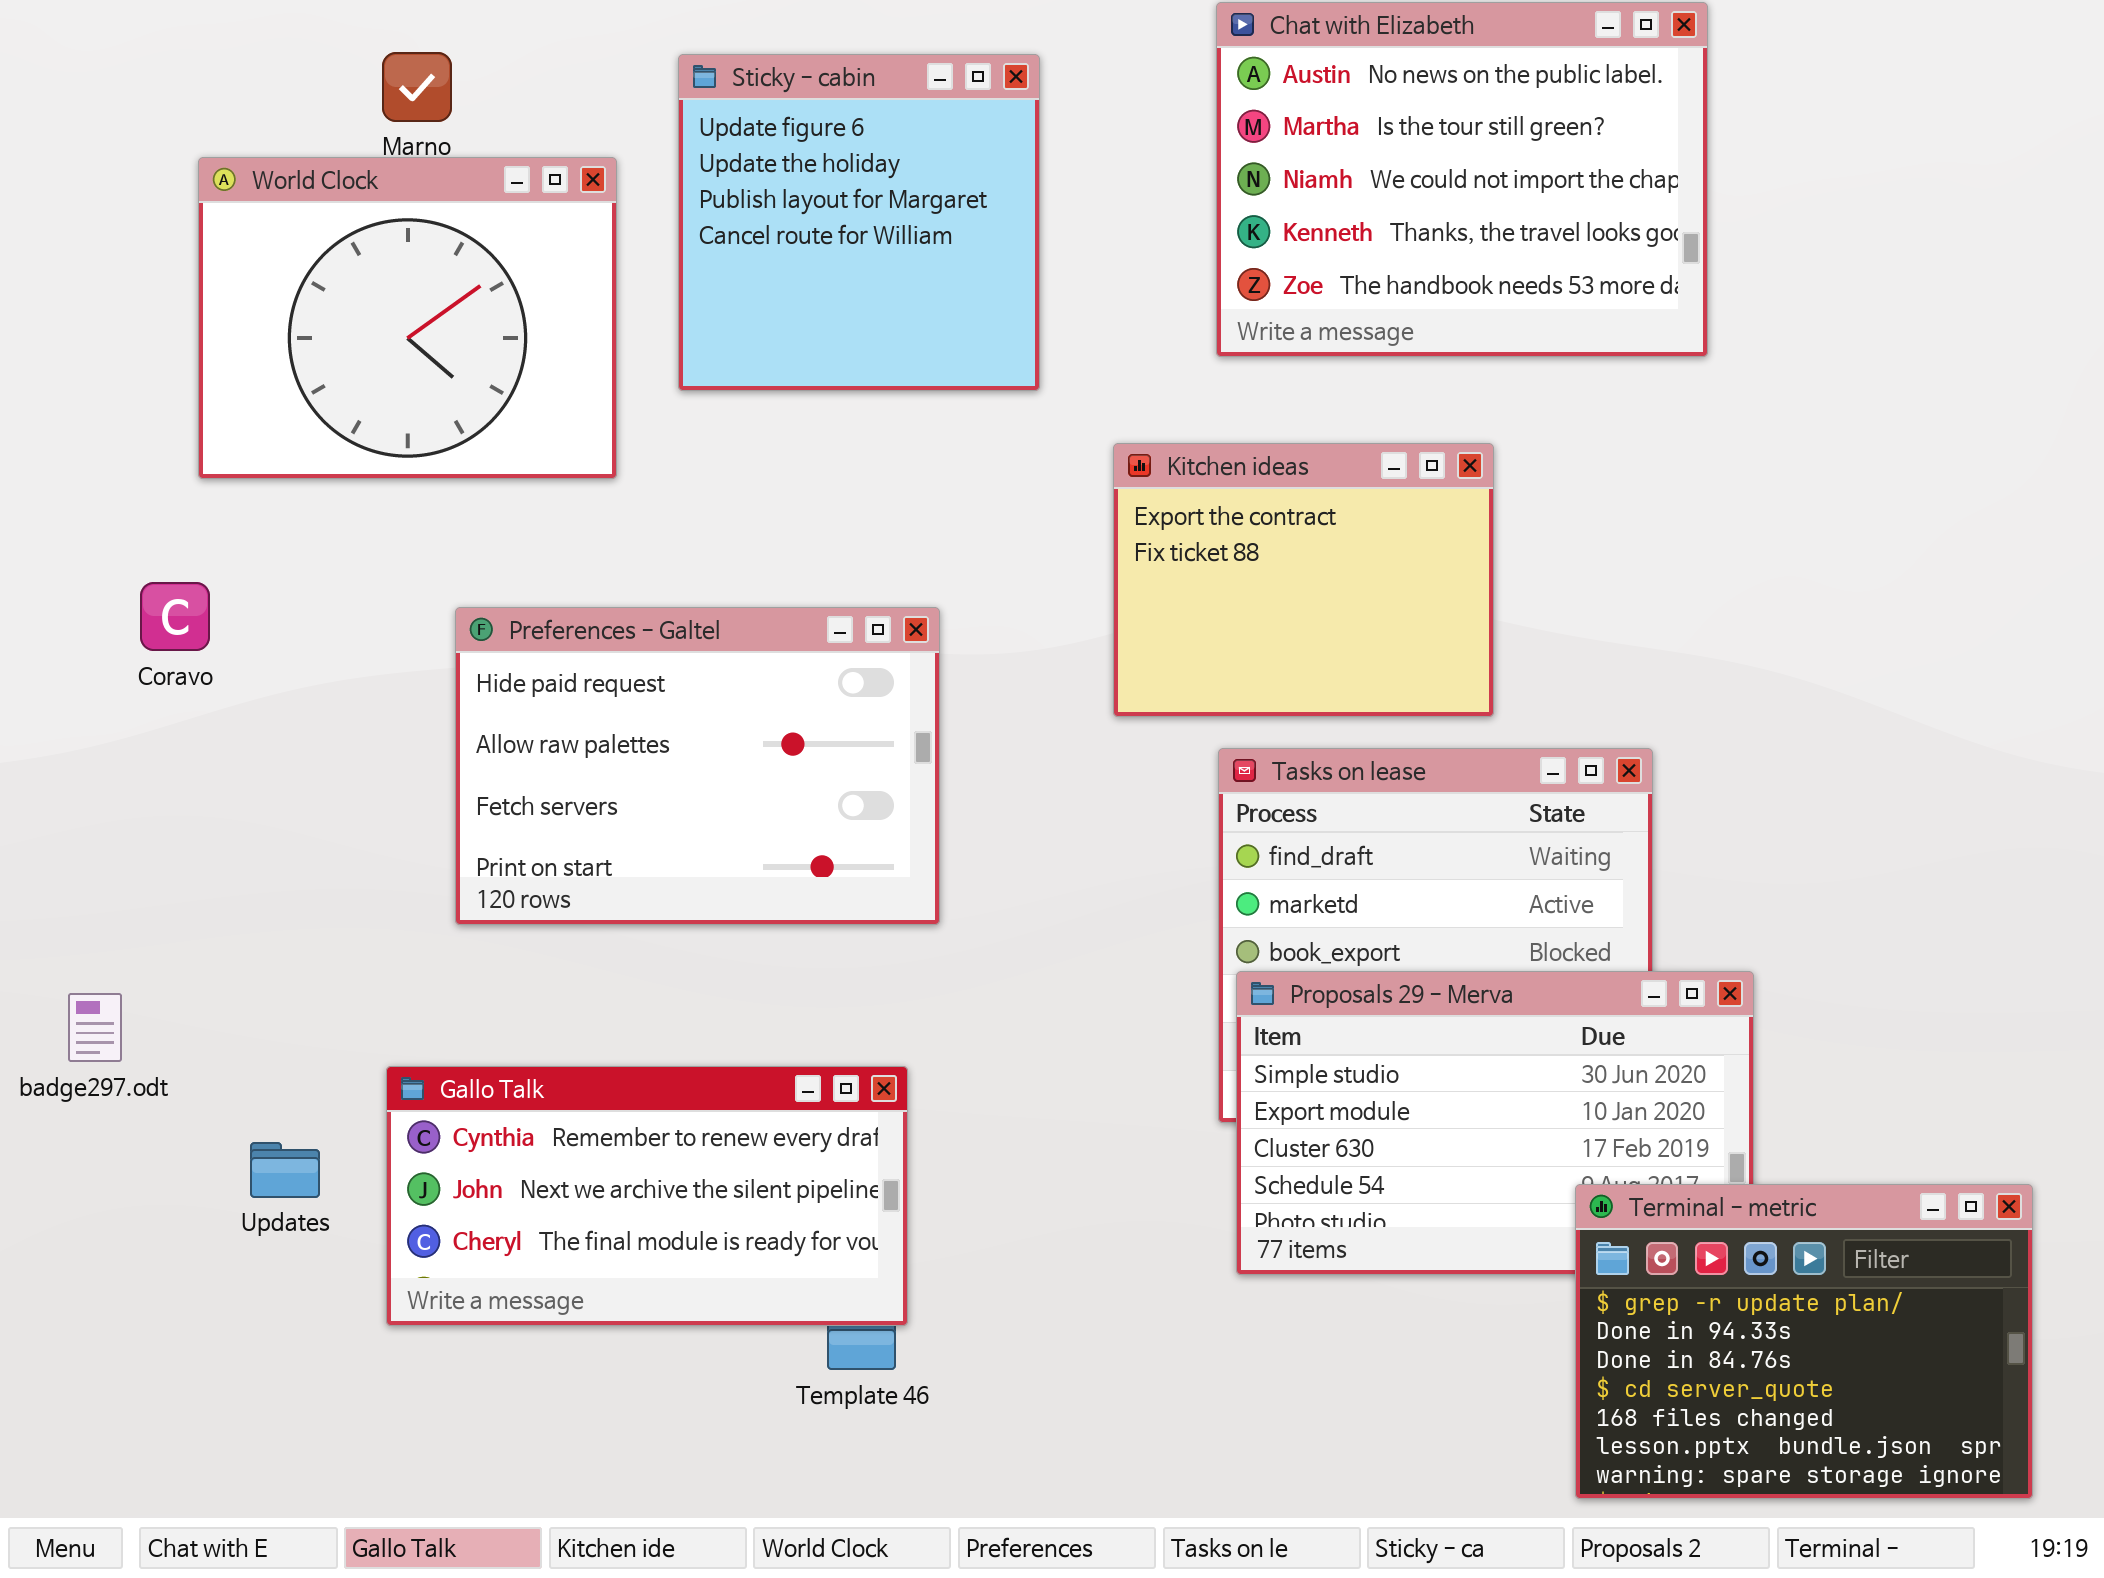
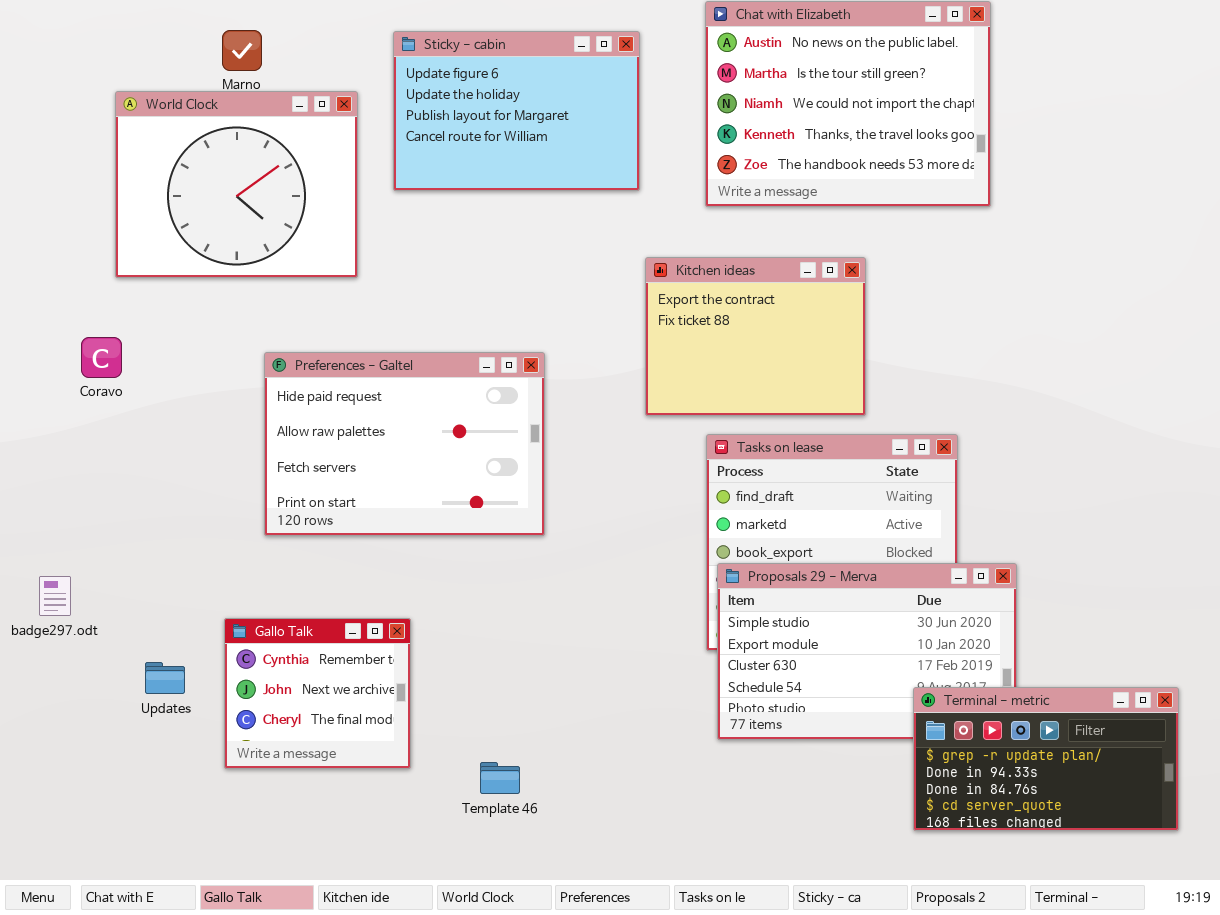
Sticky - cabin: [678,54,1040,391] -> [393,31,640,191], resized
Gallo Talk: [386,1066,908,1326] -> [224,618,411,769], resized
Terminal - metric: [1575,1184,2033,1499] -> [913,687,1179,831], resized

